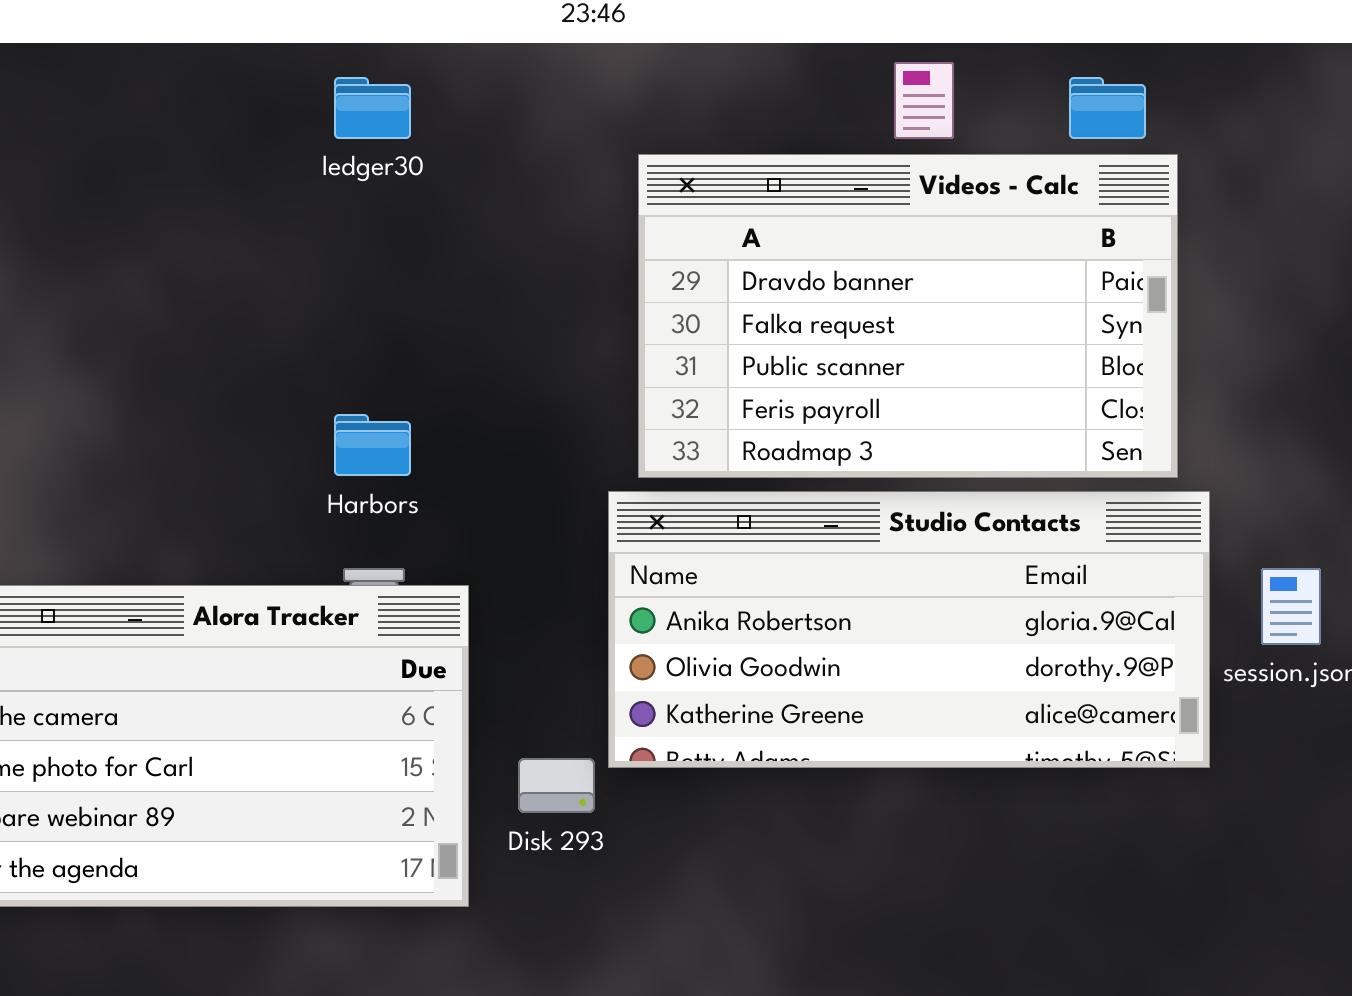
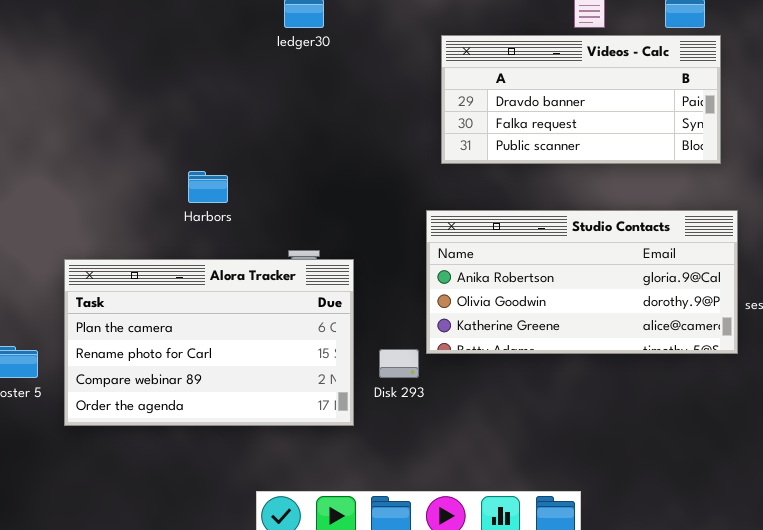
Videos - Calc: [638,154,1178,478] -> [441,35,721,164], resized
Harbors: [334,414,411,476] -> [188,171,228,203], moved

